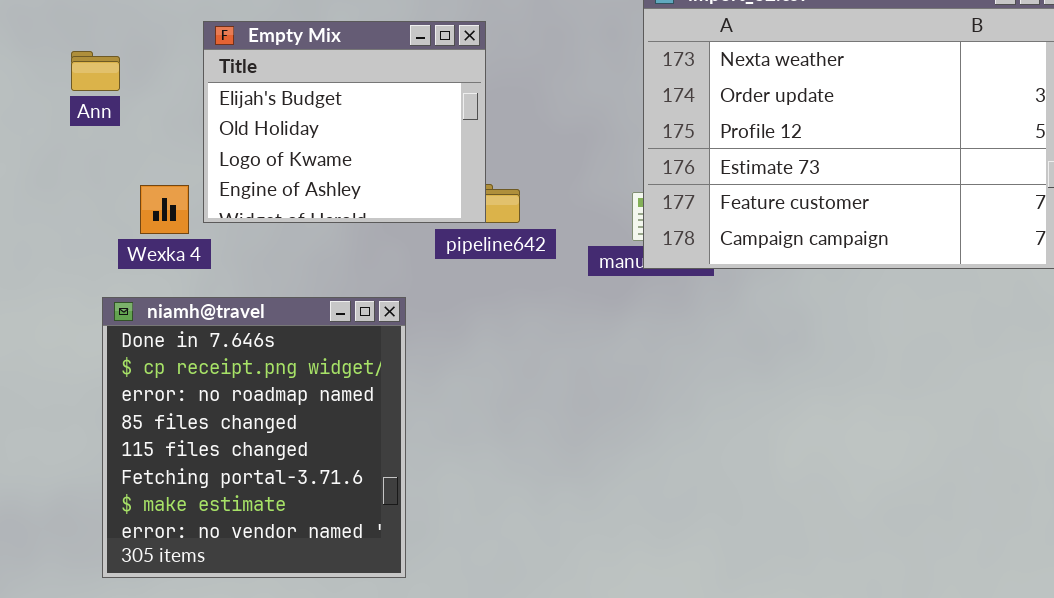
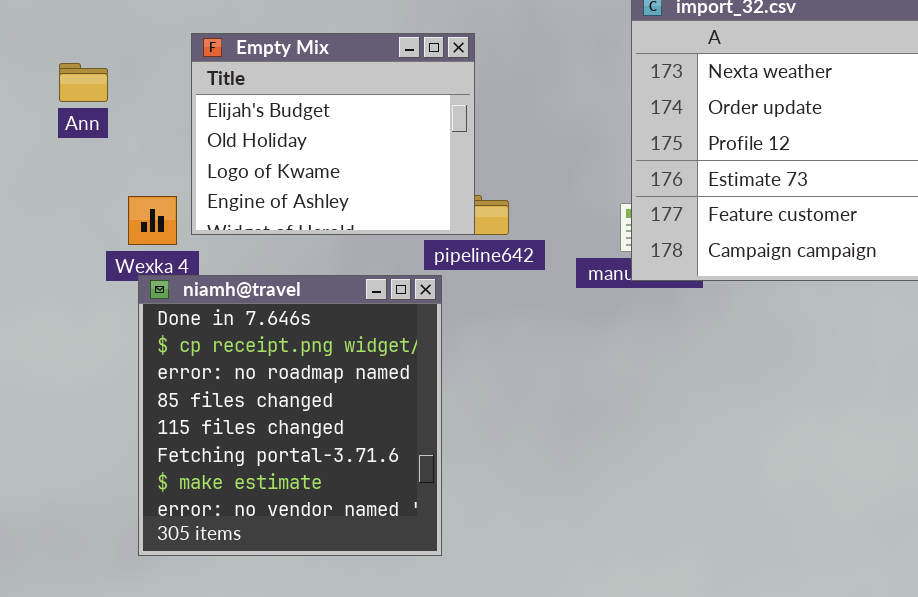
niamh@travel: [102,297,406,578] -> [138,275,442,556], moved

